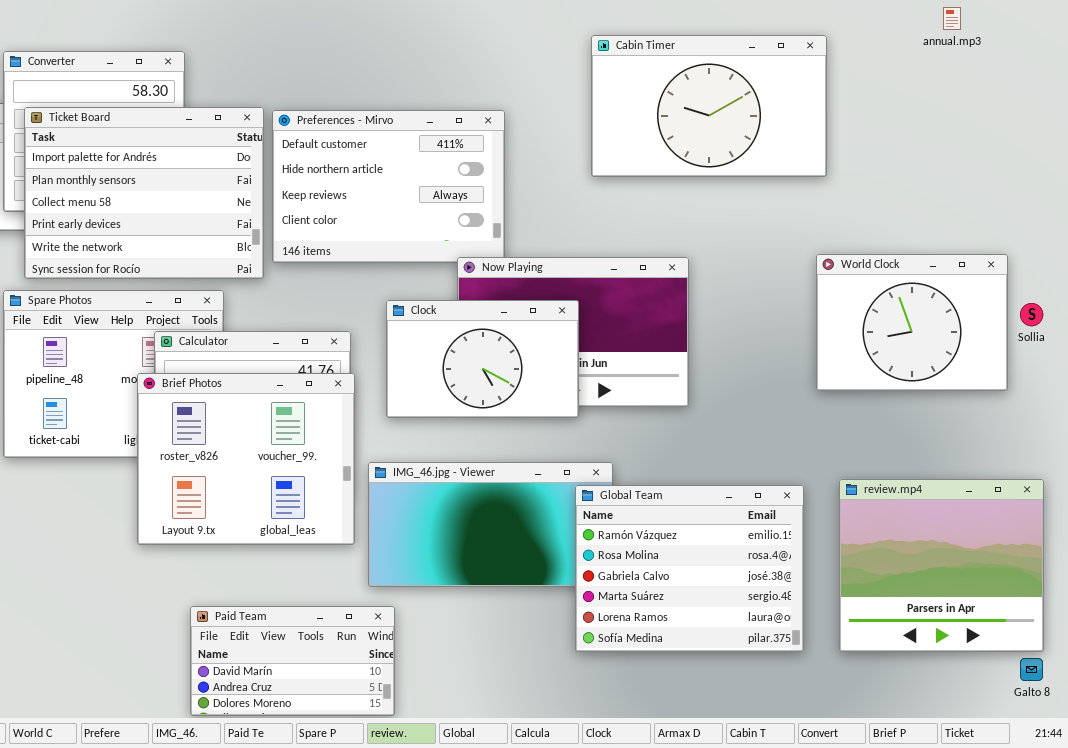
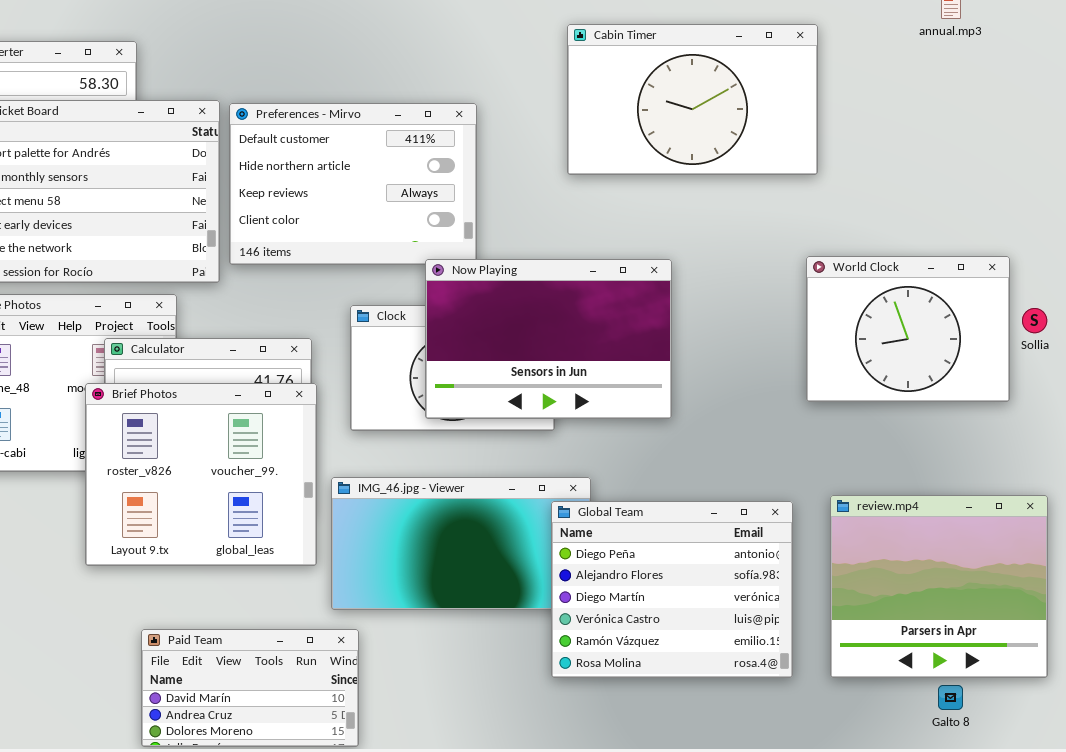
Now Playing: [457,257,689,407] -> [425,259,672,419], raised
Global Team: [575,485,804,652] -> [551,501,793,678], scrolled up 4 rows
Galto 8: [1020,658,1043,681] -> [938,685,963,710], moved

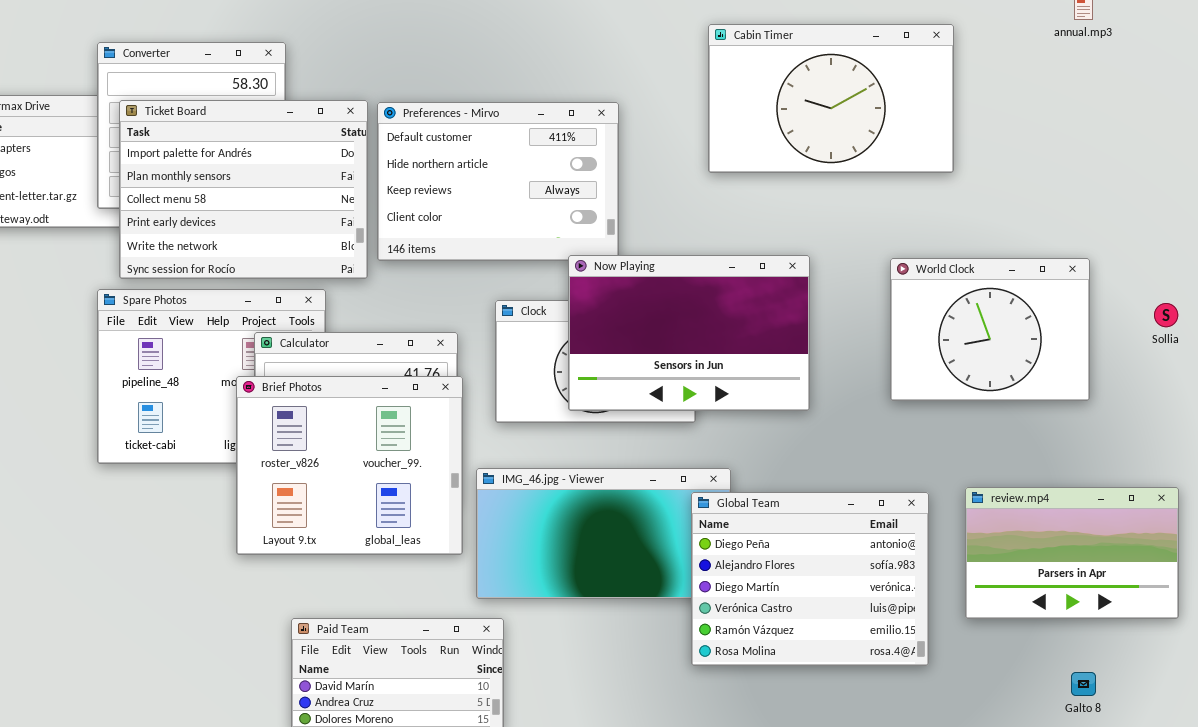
World Clock: [806,256,1010,402] -> [890,258,1090,401], moved
review.mp4: [830,495,1048,678] -> [965,487,1179,619], resized

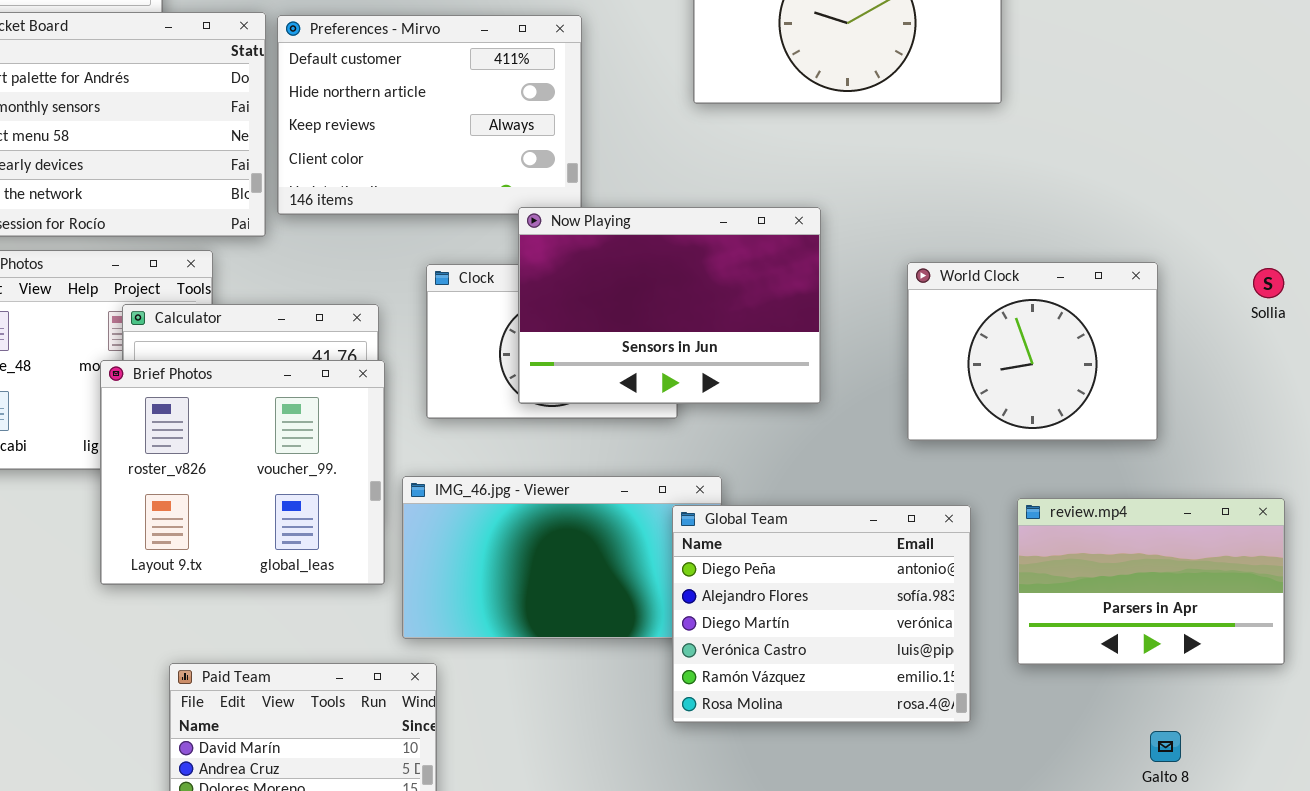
World Clock: [890,258,1090,401] -> [907,262,1158,441], moved

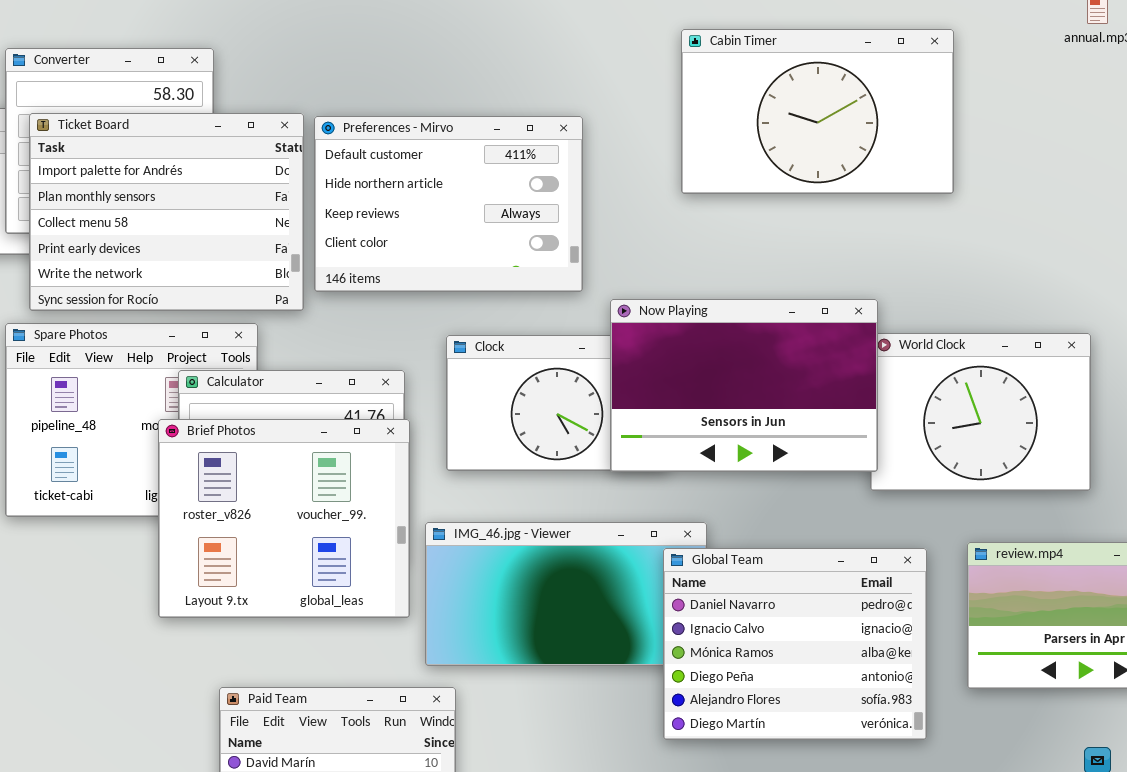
Now Playing: [518,207,821,404] -> [610,299,878,472], moved
Global Team: [672,505,971,723] -> [663,548,927,740], scrolled up 3 rows

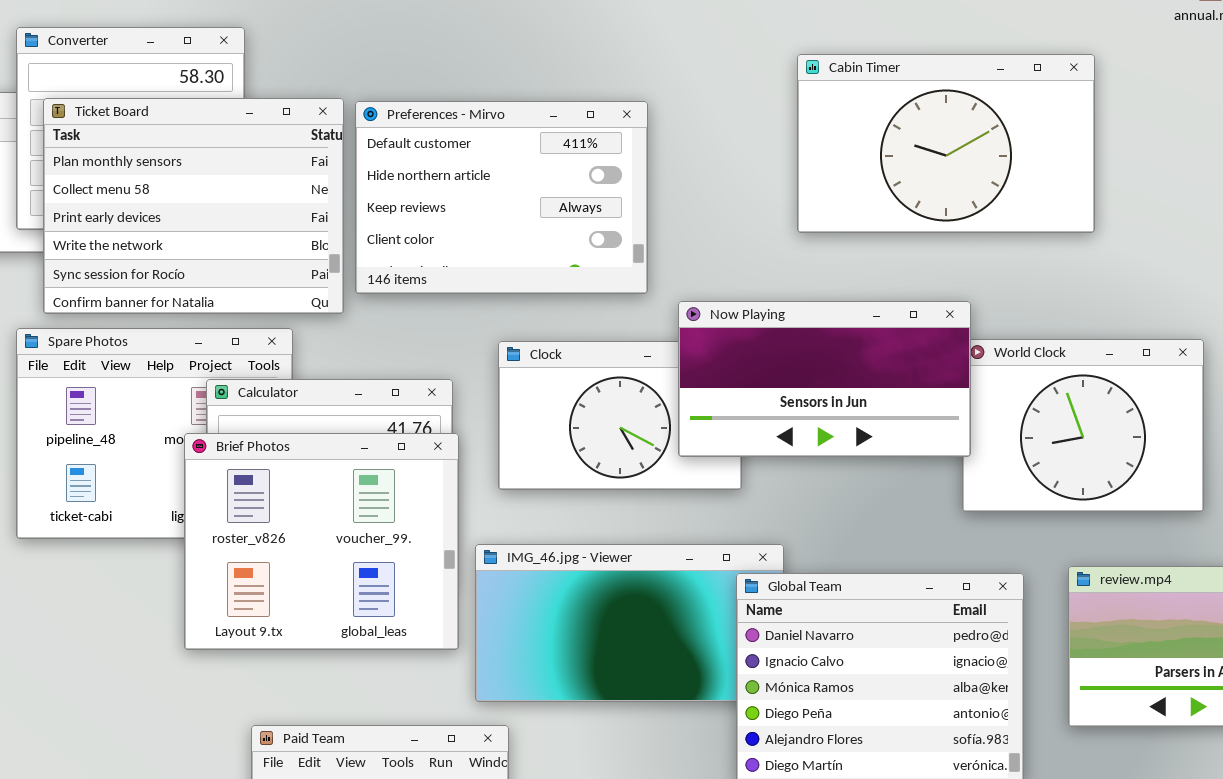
Cabin Timer: [681,29,954,194] -> [797,54,1095,233], moved
Ticket Board: [29,113,304,311] -> [43,98,344,314], scrolled down 1 row
Now Playing: [610,299,878,472] -> [678,301,971,457], resized

